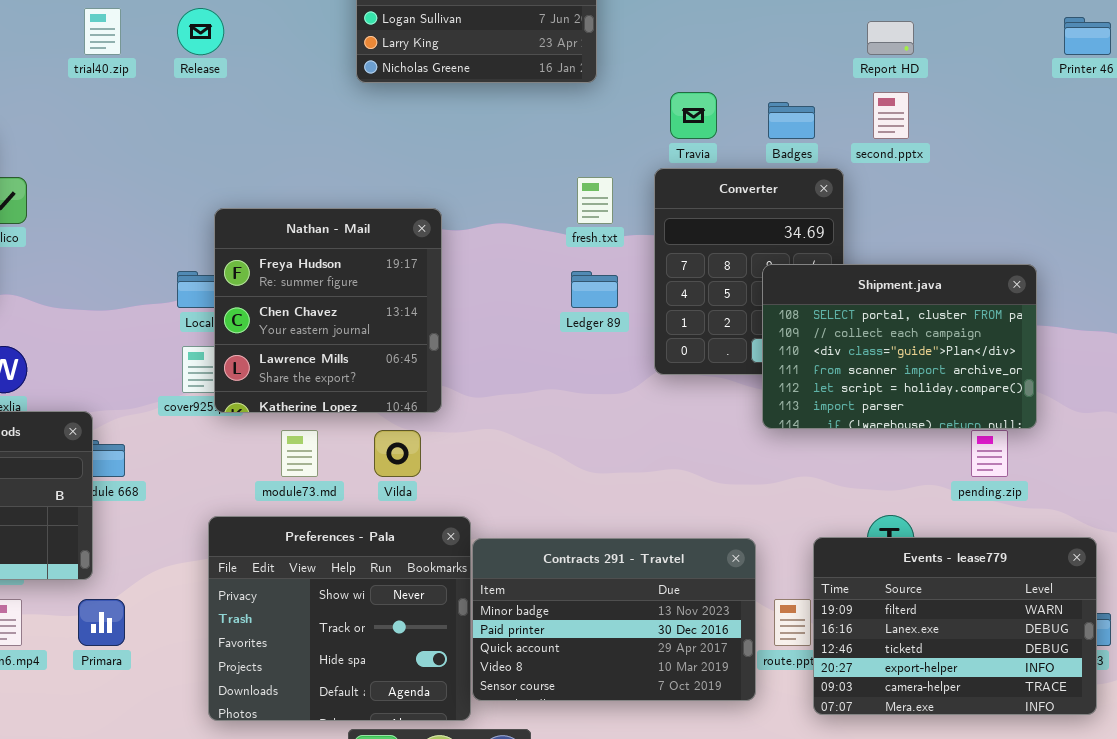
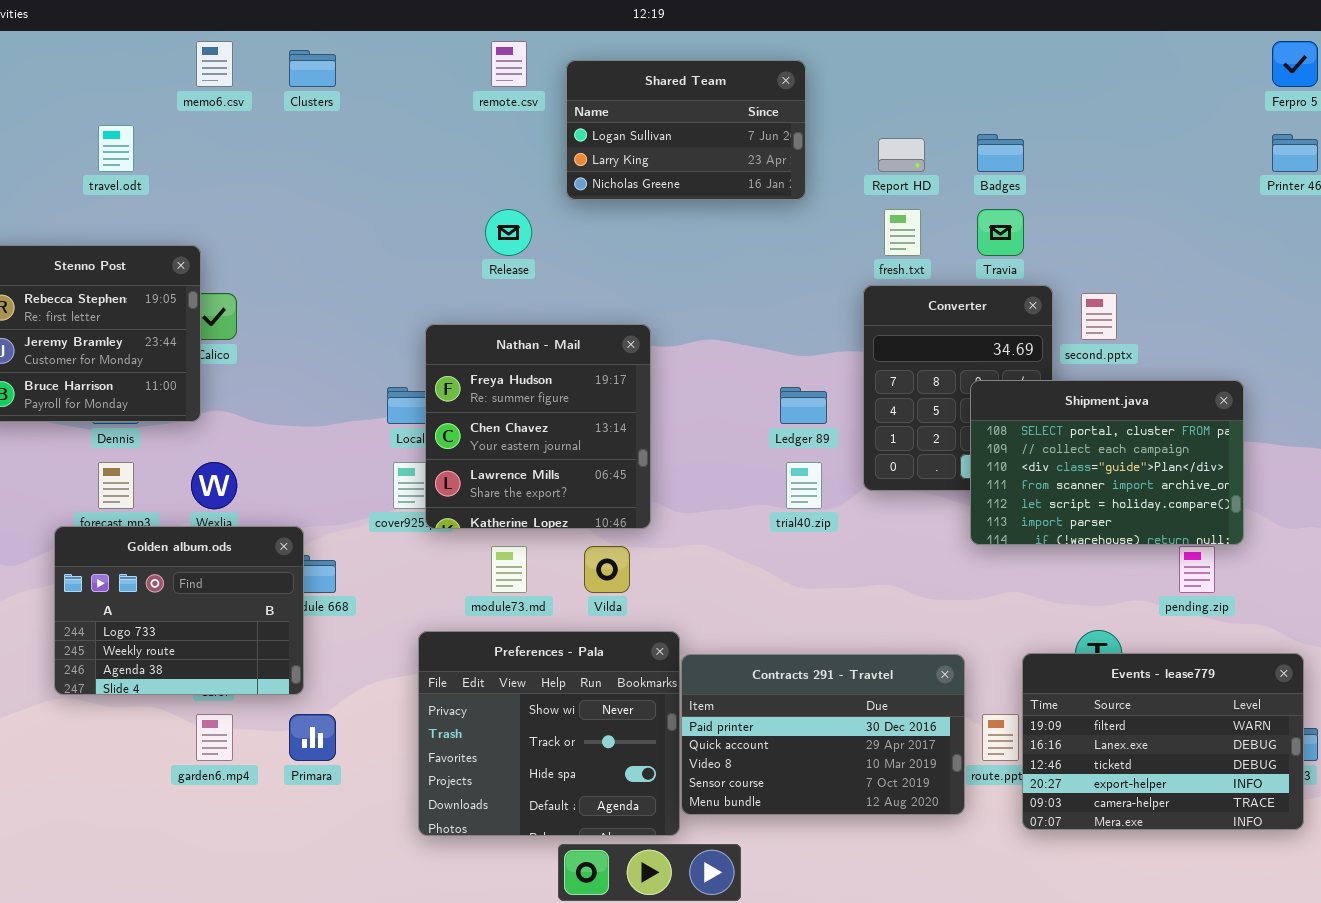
trial40.zip: [84,8,121,55] -> [786,462,822,509], moved
Release: [177,8,224,55] -> [485,209,532,256], moved
Report HD: [867,21,914,55] -> [878,138,925,172], moved
Travia: [670,92,717,139] -> [977,209,1024,256], moved
second.pptx: [873,92,909,139] -> [1081,293,1117,340], moved
Badges: [768,102,815,139] -> [977,134,1024,172], moved
fresh.txt: [577,177,613,224] -> [884,209,921,256], moved
Contracts 291 - Travtel: [472,538,756,701] -> [681,654,965,815], scrolled down 1 row

